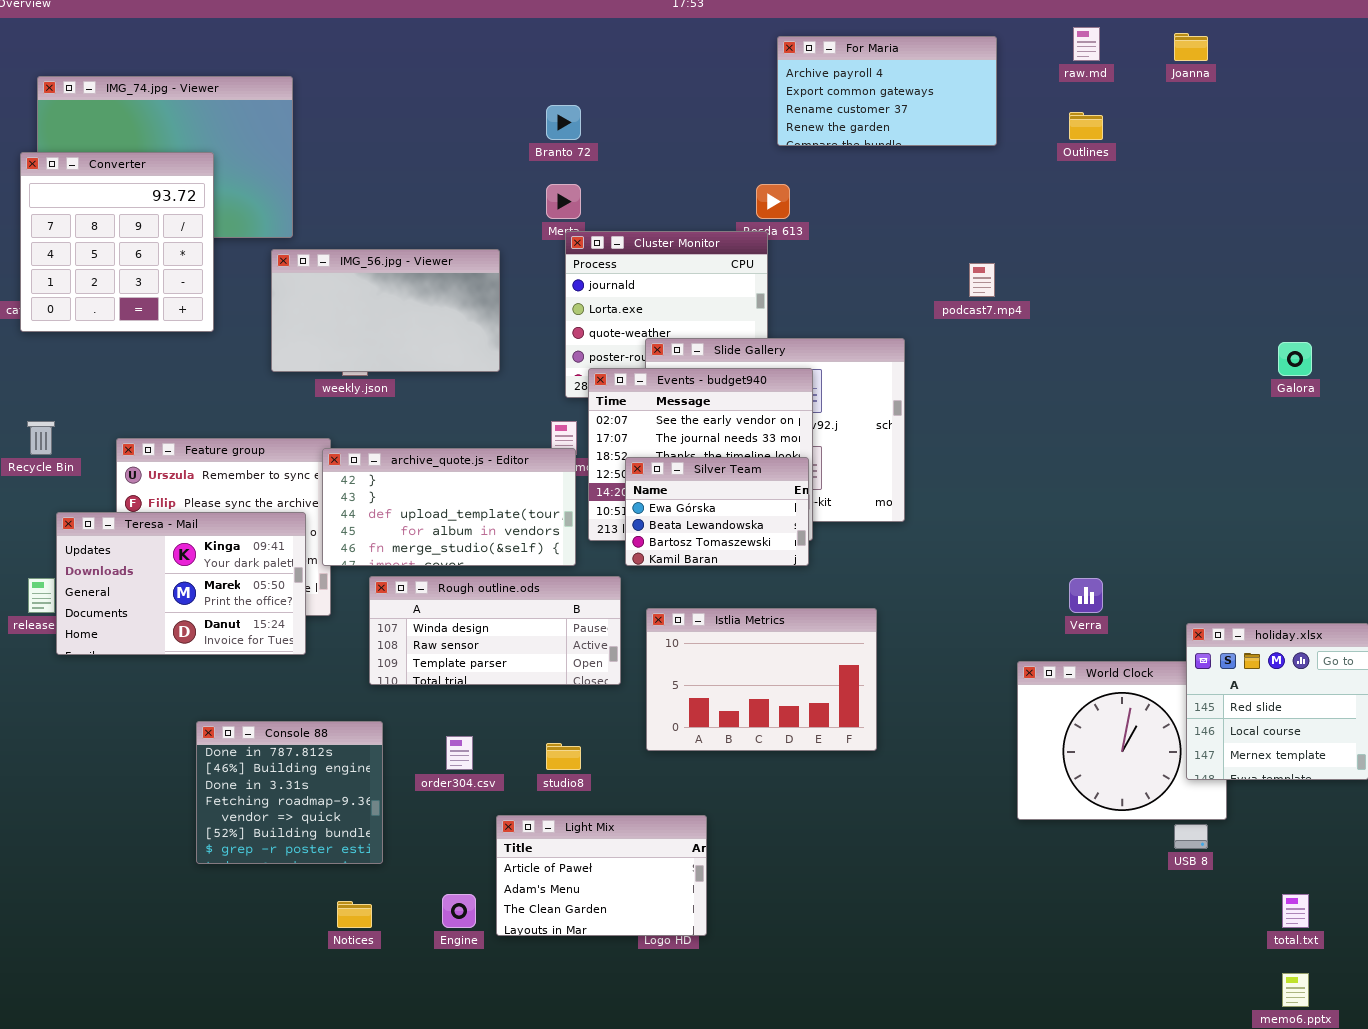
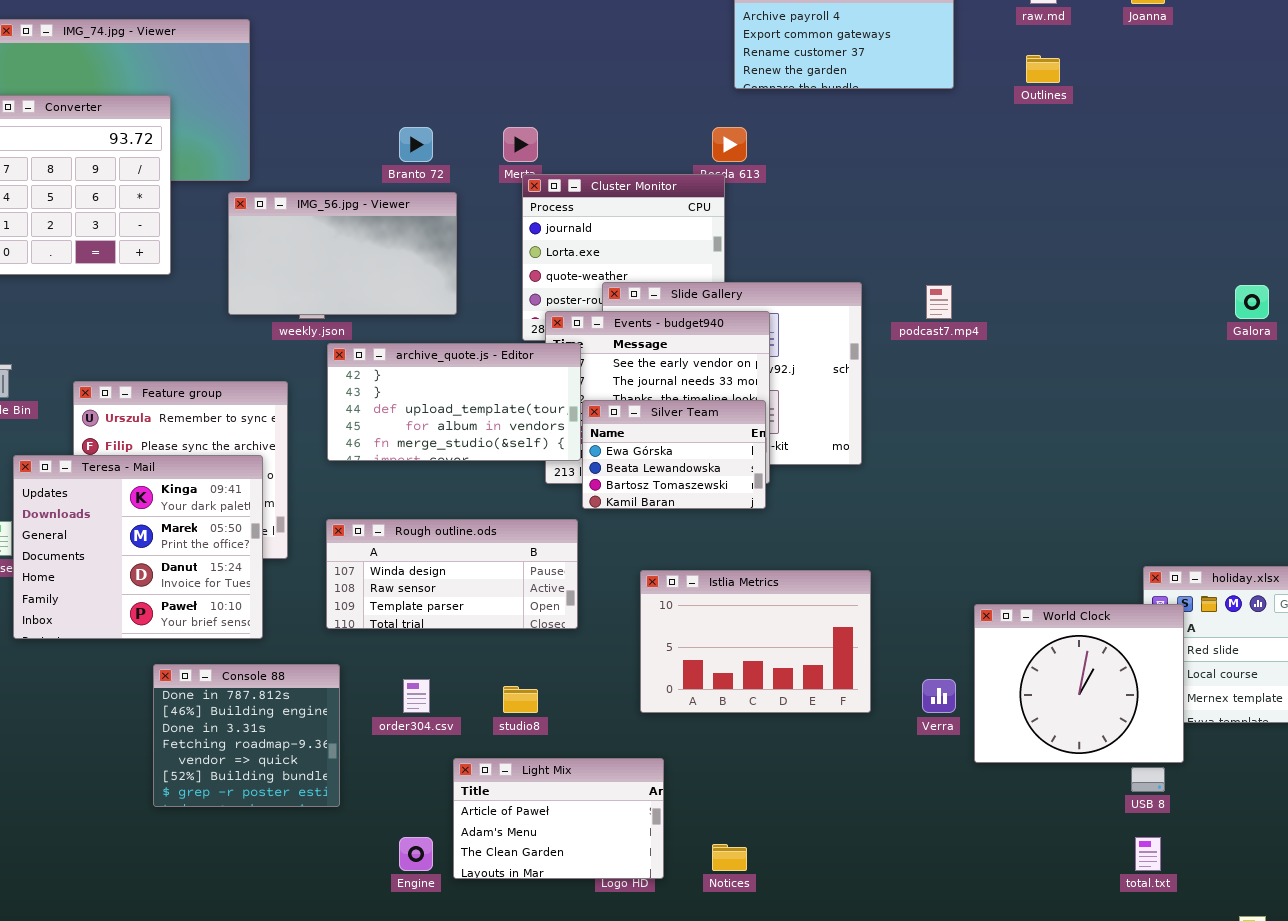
Branto 72: [546,105,581,140] -> [399,127,433,162], moved
podcast7.mp4: [969,263,995,297] -> [926,285,952,319], moved
archive_quote.js - Editor: [322,448,576,566] -> [327,343,581,461], moved
Teresa - Mail: [56,512,306,655] -> [13,455,263,639], resized
Verra: [1069,578,1103,613] -> [922,679,956,713], moved
Istlia Metrics: [646,608,877,751] -> [640,570,871,713], moved
World Clock: [1017,661,1227,820] -> [974,604,1184,763], raised
total.txt: [1282,894,1309,928] -> [1135,837,1161,871], moved
Notices: [337,901,372,928] -> [712,844,747,871], moved

